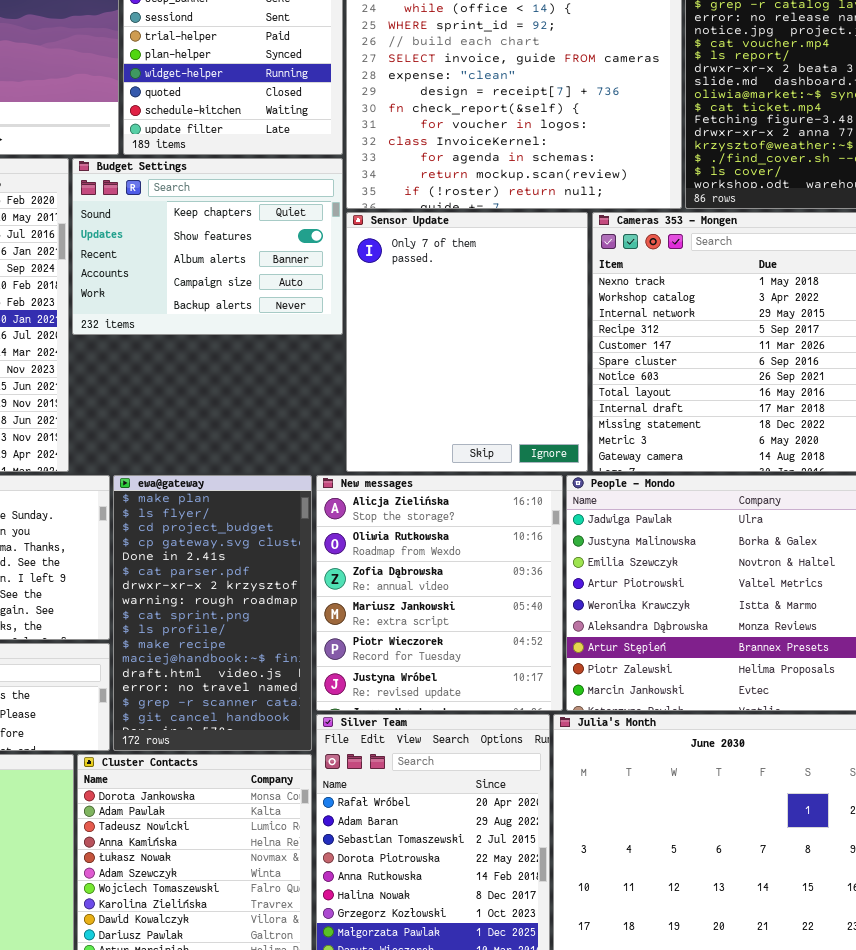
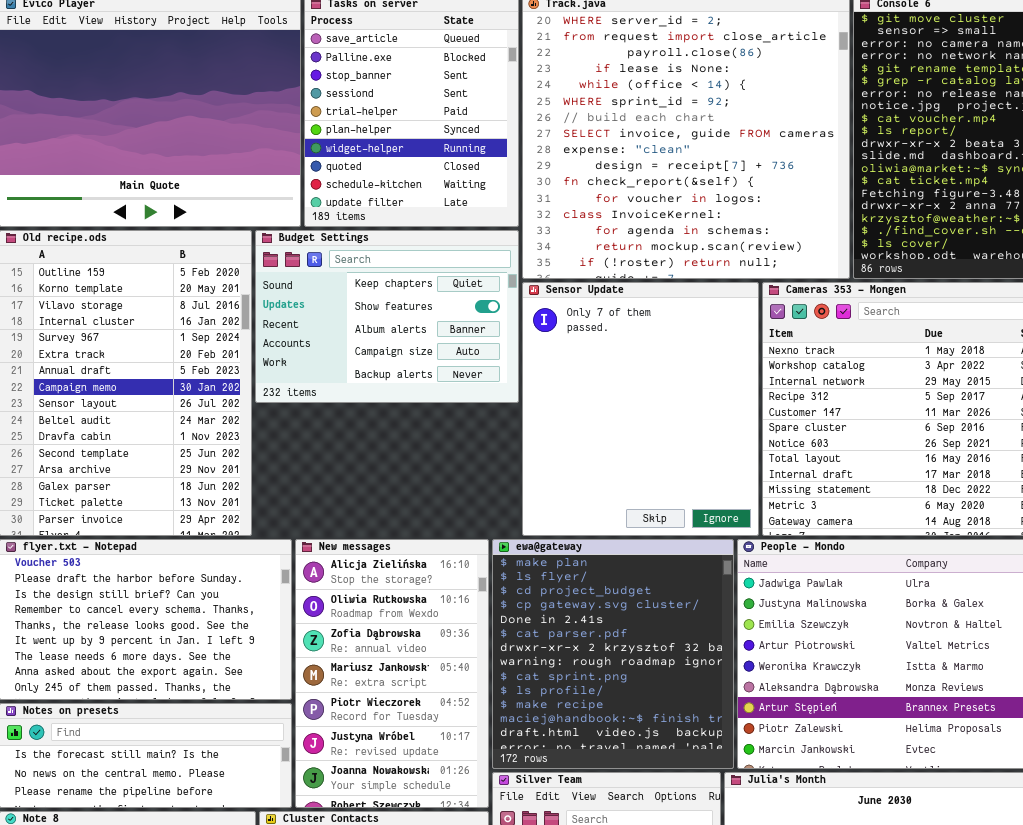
ewa@gateway: [113,475,312,751] -> [492,539,734,769], moved, resized
New messages: [316,475,563,711] -> [295,539,489,808], moved, resized

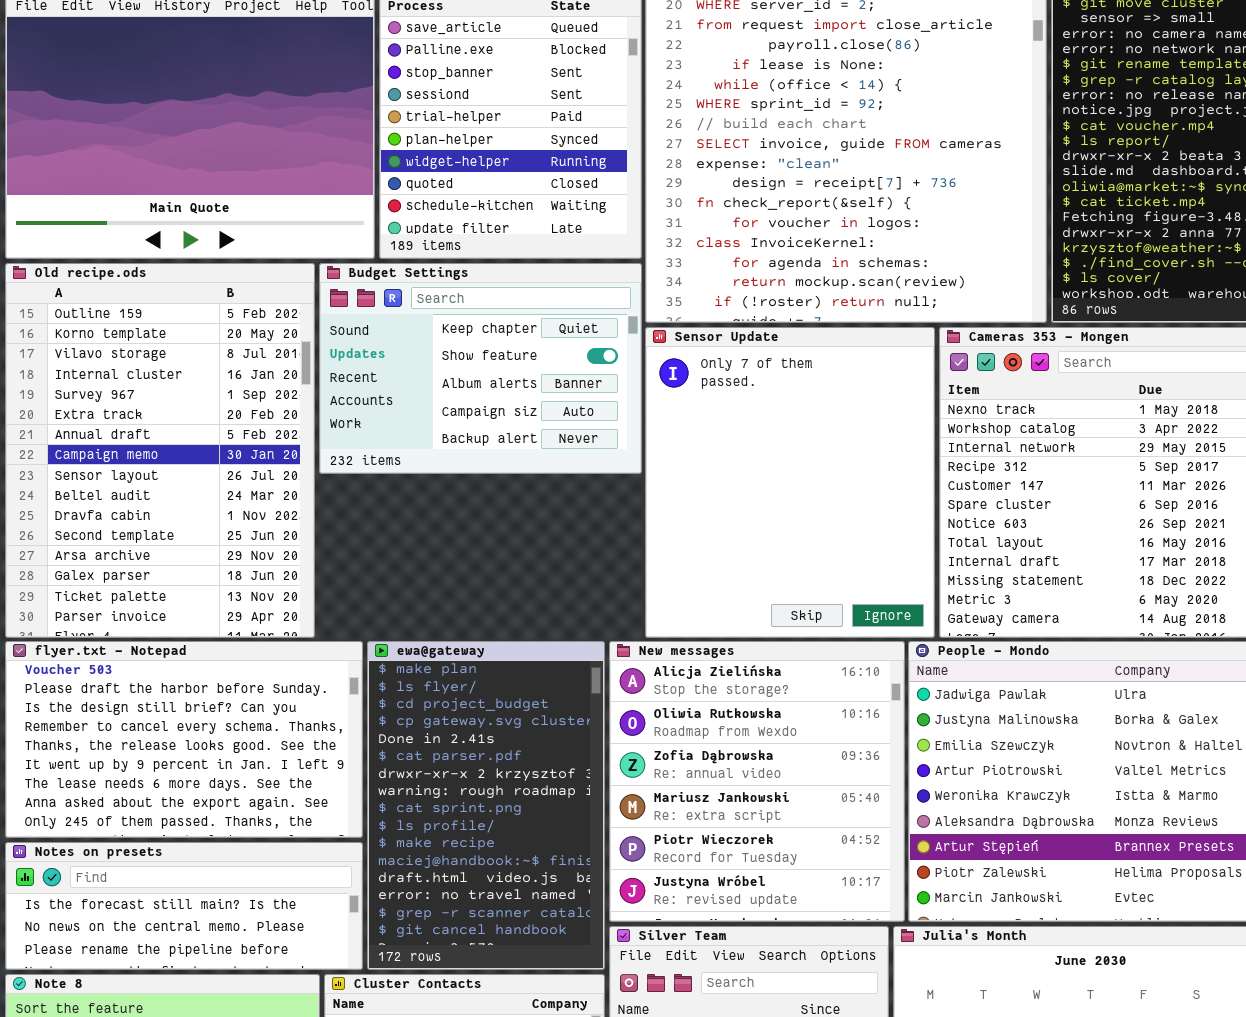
New messages: [295,539,489,808] -> [609,641,905,922], moved, resized
ewa@gateway: [492,539,734,769] -> [367,641,605,970], moved, resized

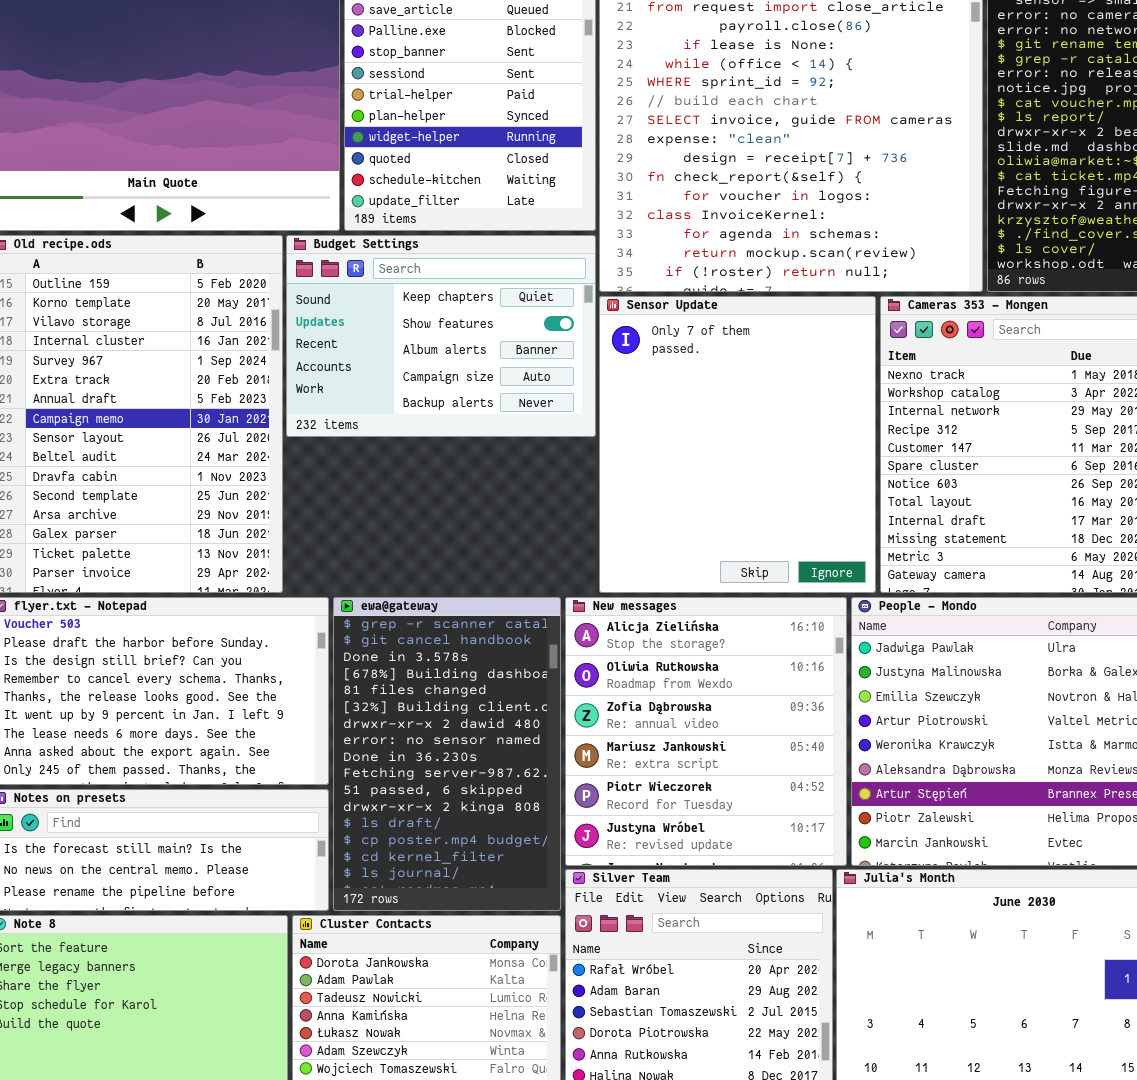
ewa@gateway: [367,641,605,970] -> [333,597,561,911], scrolled down 14 rows

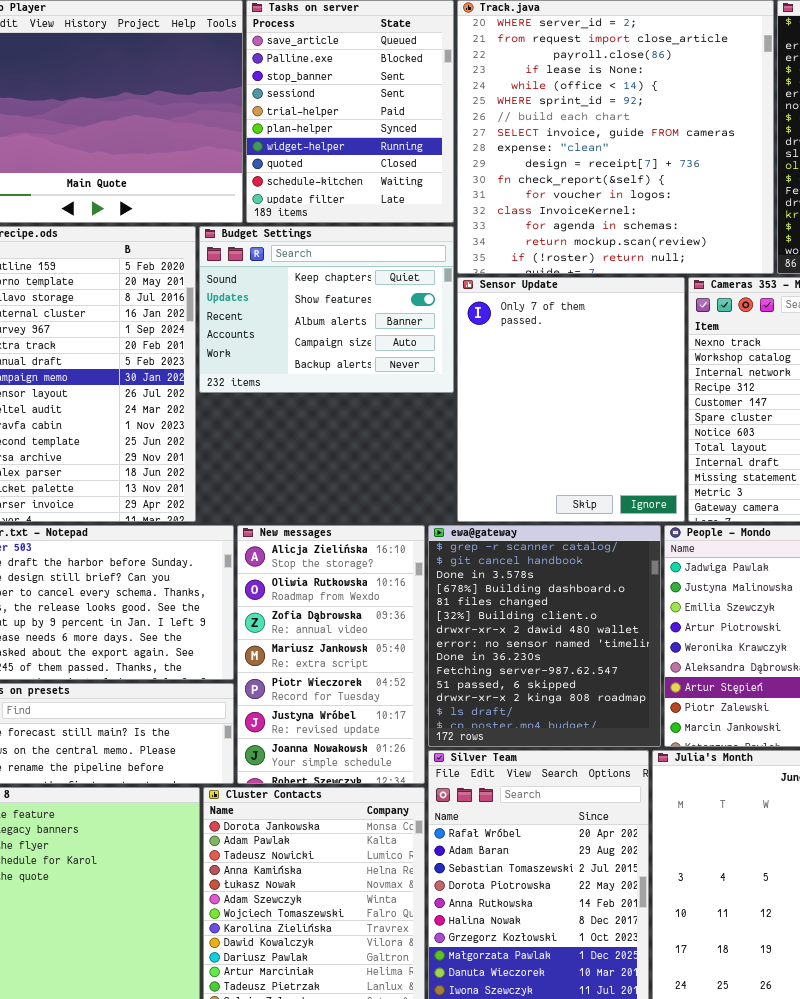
ewa@gateway: [333,597,561,911] -> [428,525,661,747], moved, resized
New messages: [565,597,847,866] -> [237,525,425,784], moved, resized

